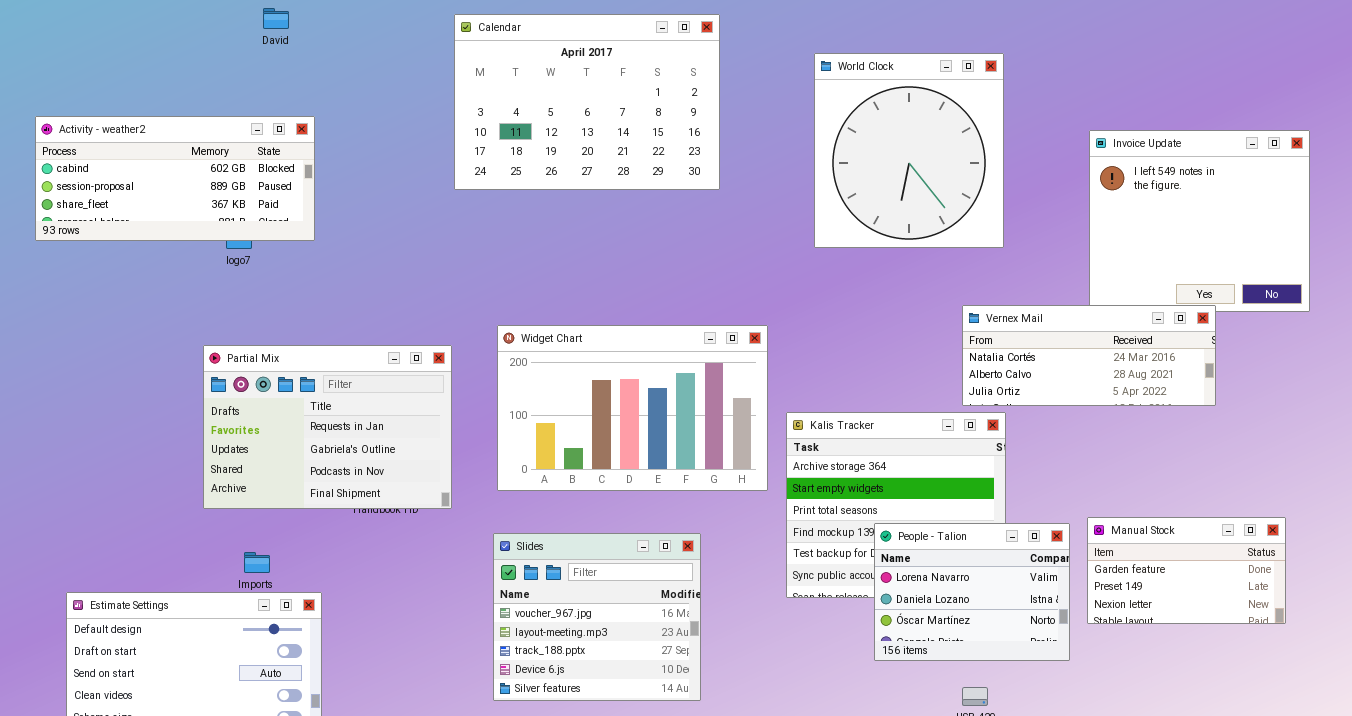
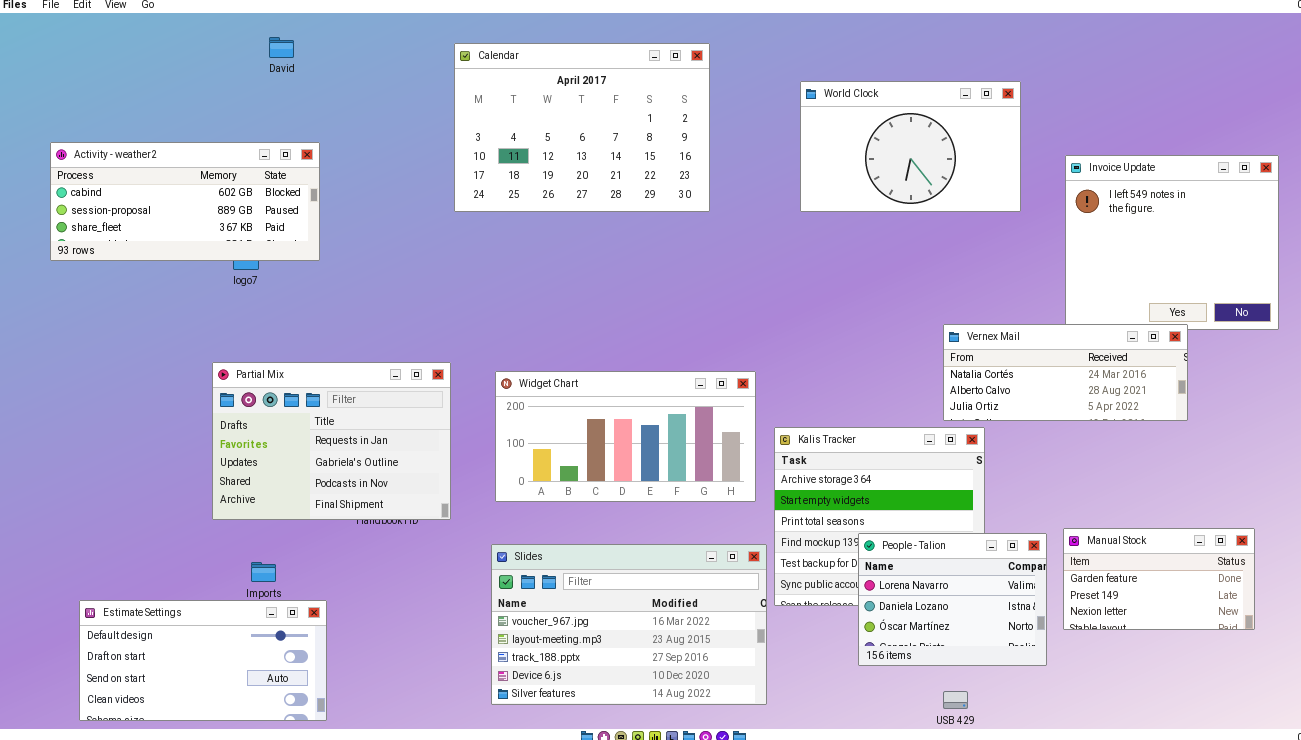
World Clock: [814,53,1004,248] -> [800,81,1021,212], resized
Widget Chart: [497,325,768,491] -> [495,371,756,502], resized
Slides: [493,533,701,701] -> [491,544,767,705], resized

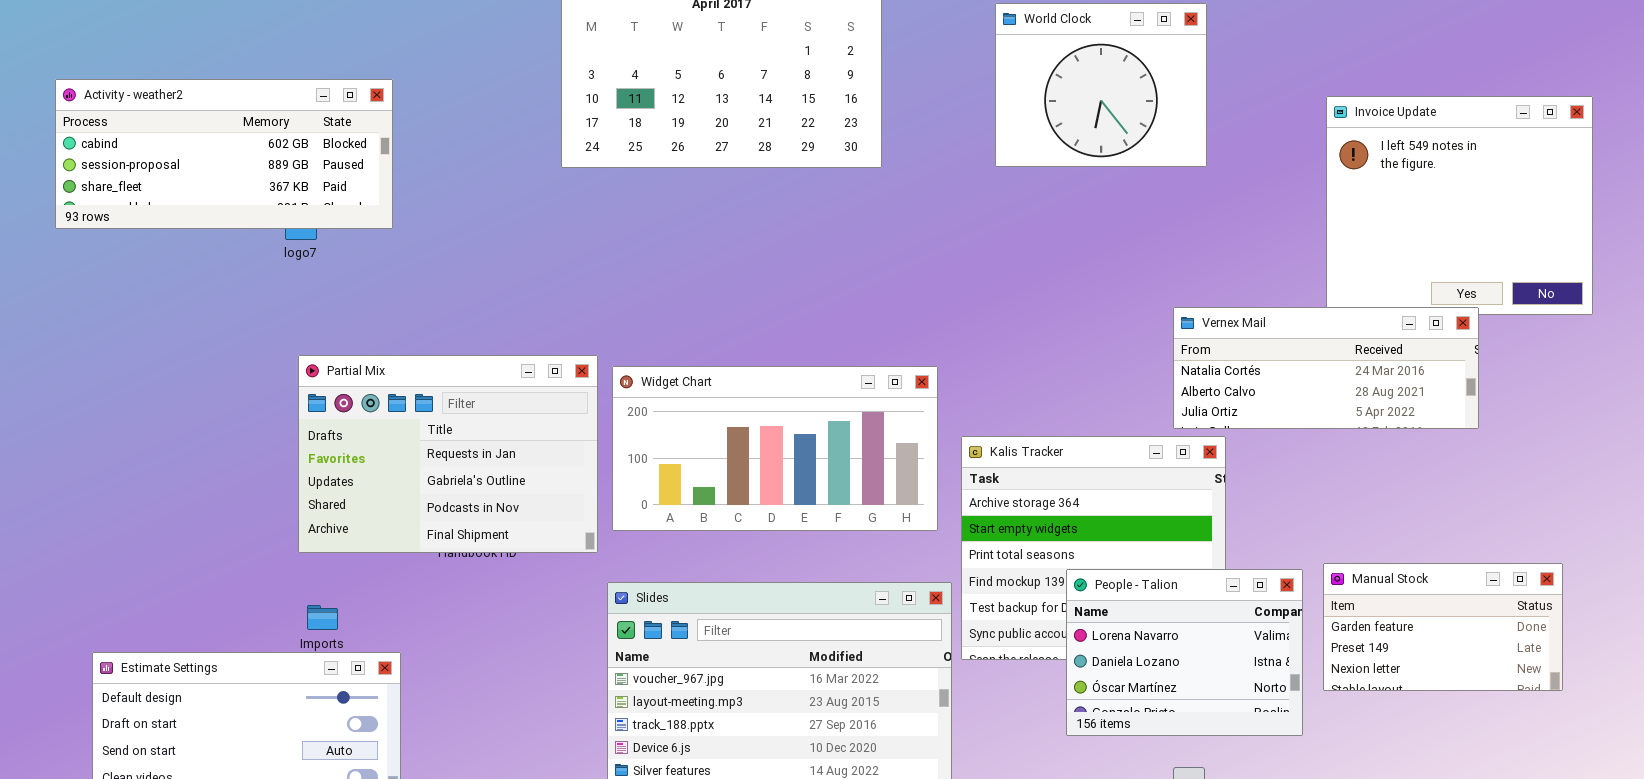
World Clock: [800,81,1021,212] -> [995,3,1207,167], resized
Partial Mix: [212,362,451,520] -> [298,355,598,553], moved

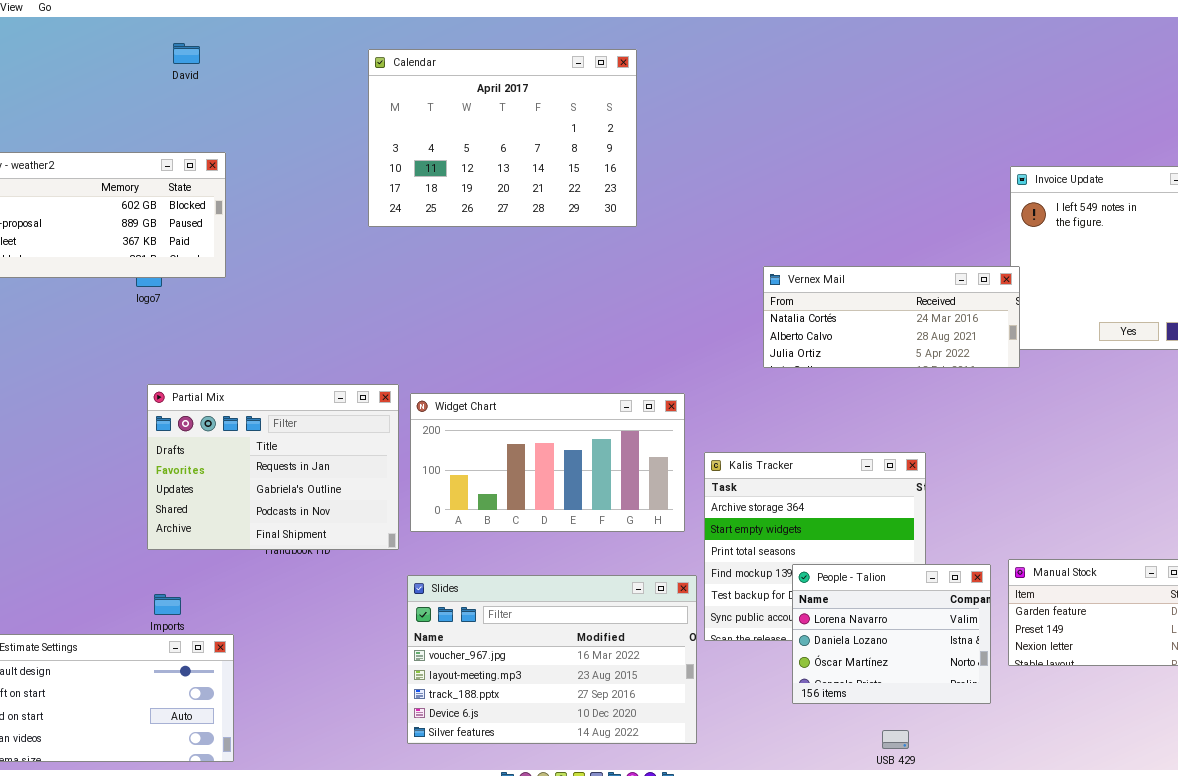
World Clock: [995,3,1207,167] -> none, closed
Vernex Mail: [1173,307,1479,429] -> [763,266,1020,368], moved

